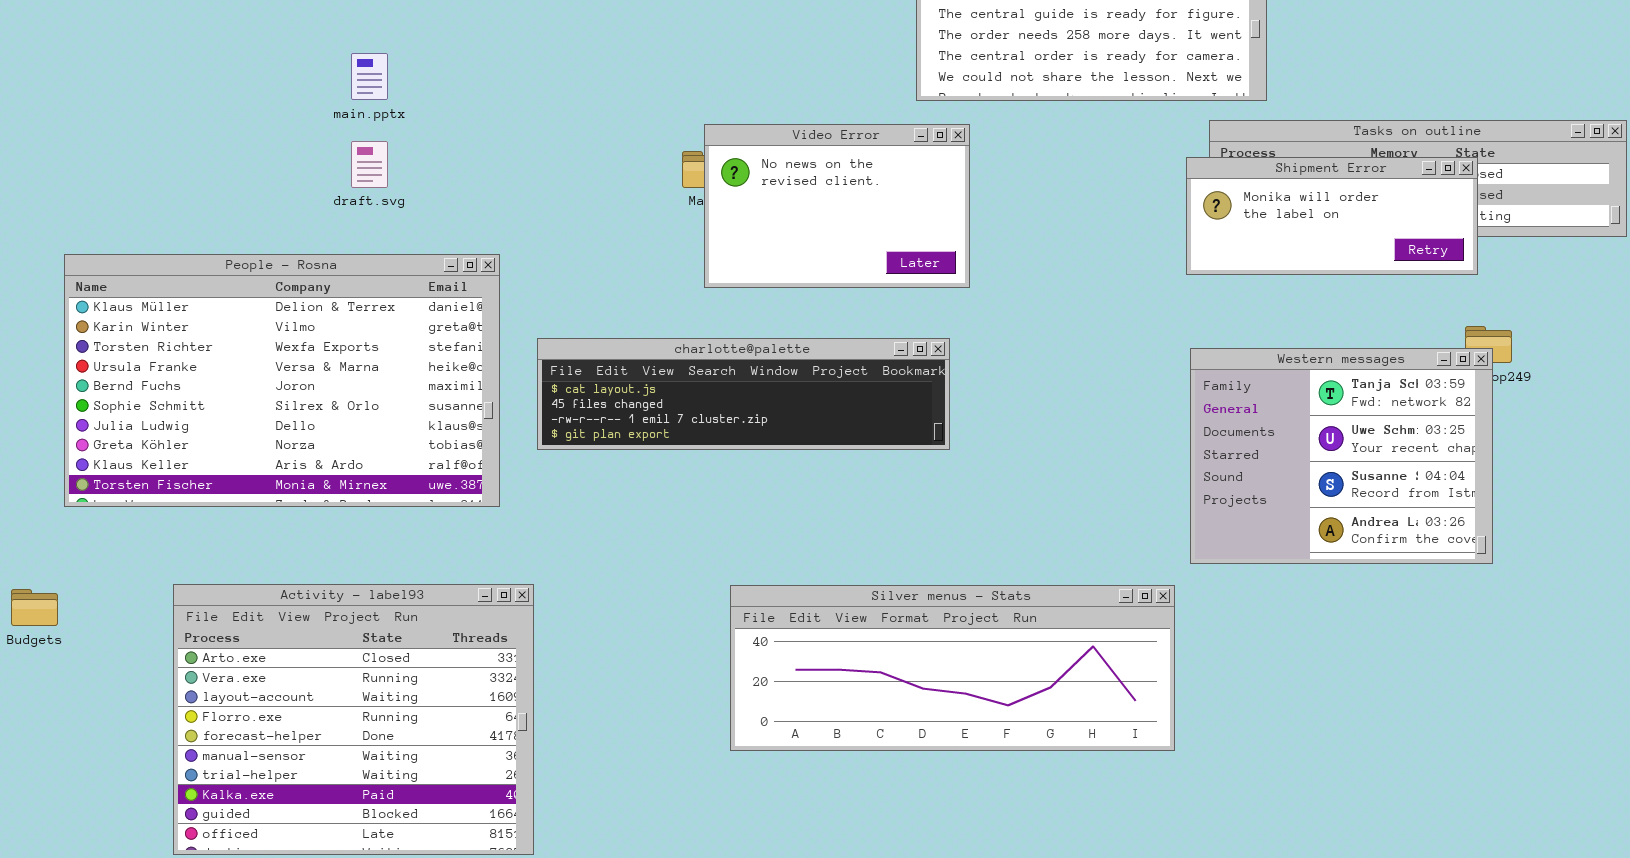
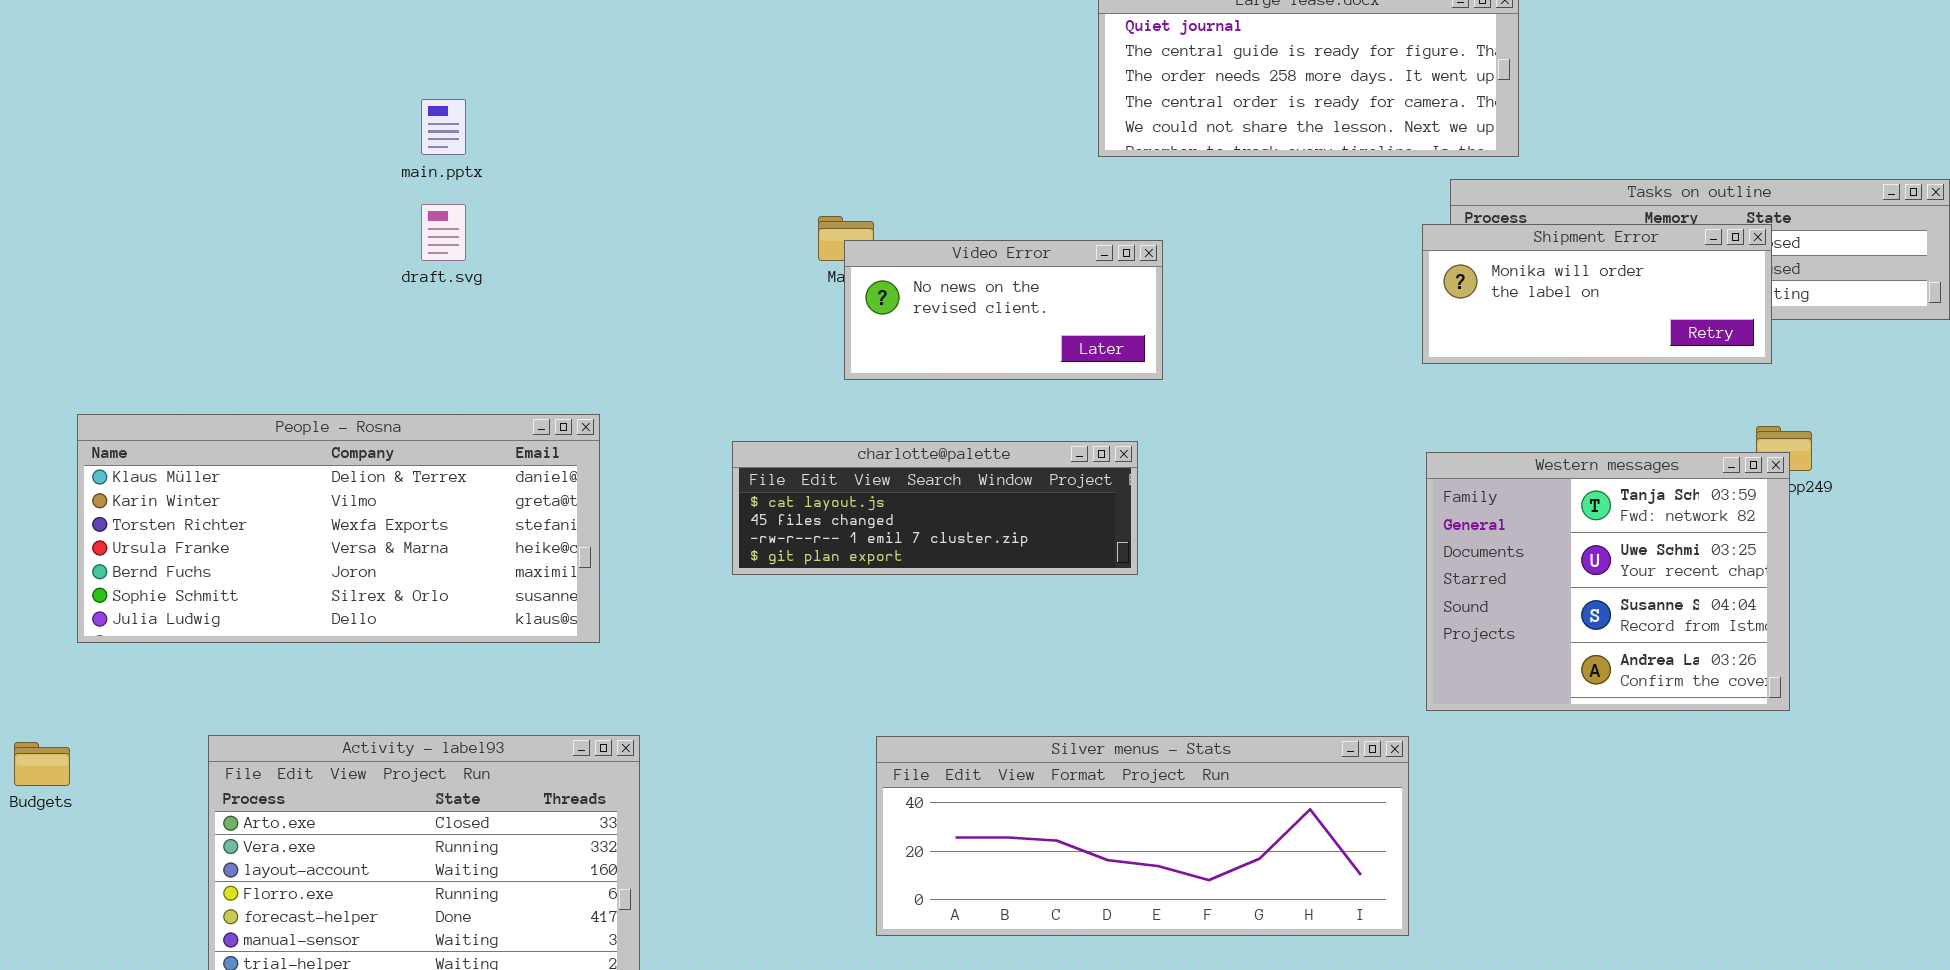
Video Error: [704,124,970,288] -> [844,240,1163,380], resized
People - Rosna: [64,254,500,507] -> [77,414,600,643], resized
charlotte@palette: [537,338,950,450] -> [732,441,1138,575], resized

